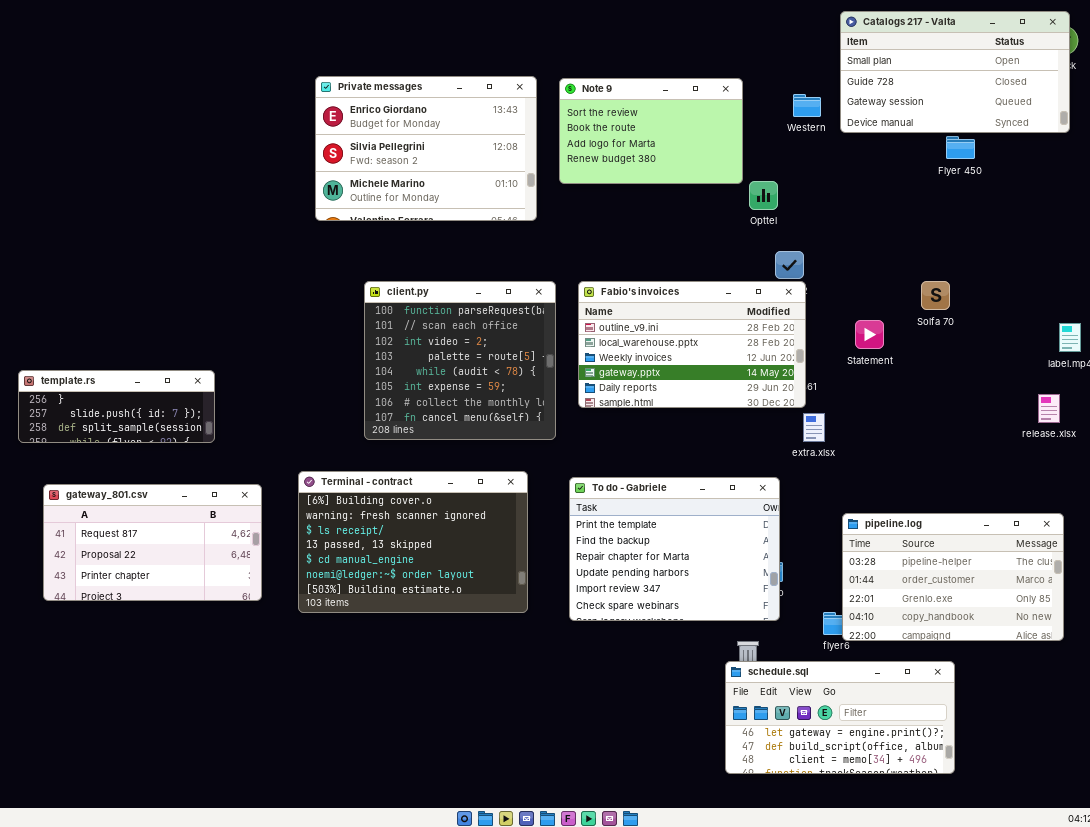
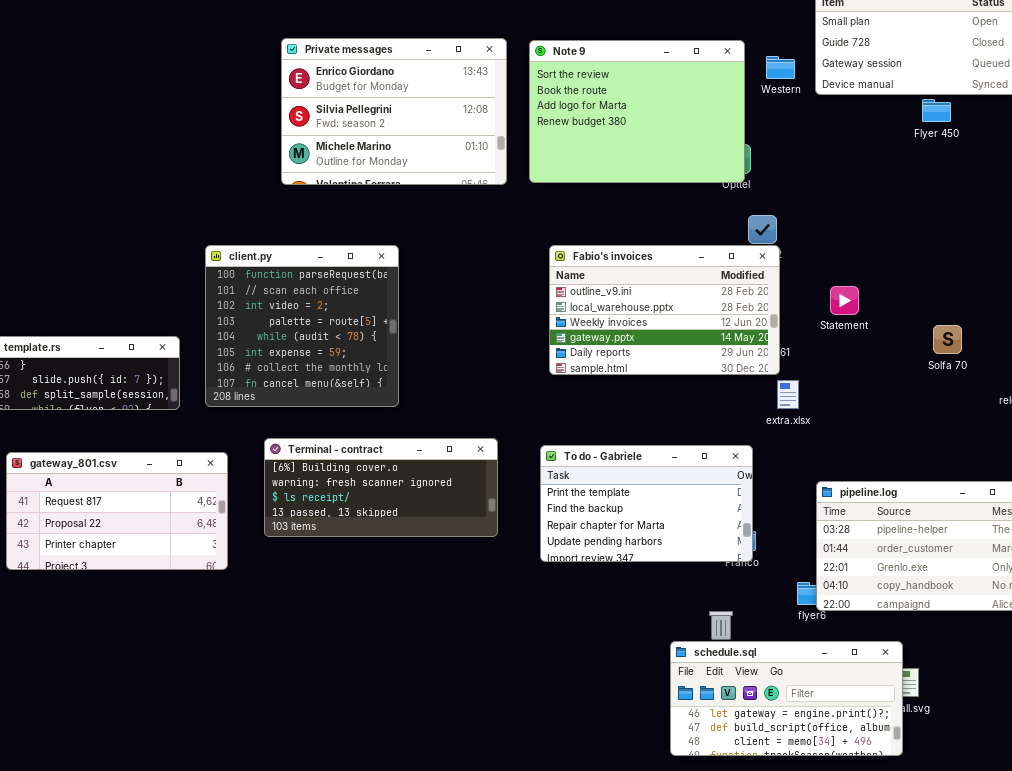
Note 9: [559,78,743,184] -> [529,40,745,183], resized
client.py: [364,281,556,440] -> [205,245,399,407], moved
Solfa 70: [921,281,950,310] -> [933,325,962,354], moved
Terminal - contract: [298,471,528,613] -> [264,438,498,537], resized
To do - Gabriele: [569,477,780,621] -> [540,445,753,562], resized
schedule.sql: [725,661,955,774] -> [670,641,903,756], moved

